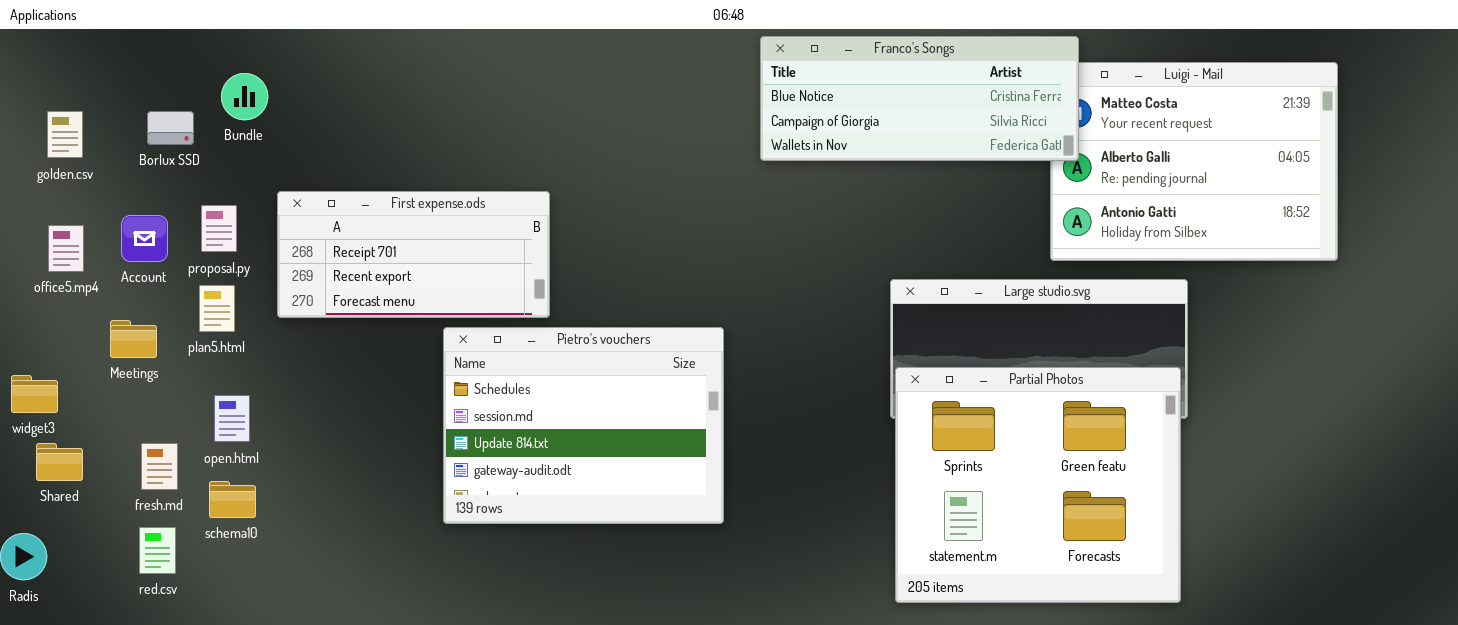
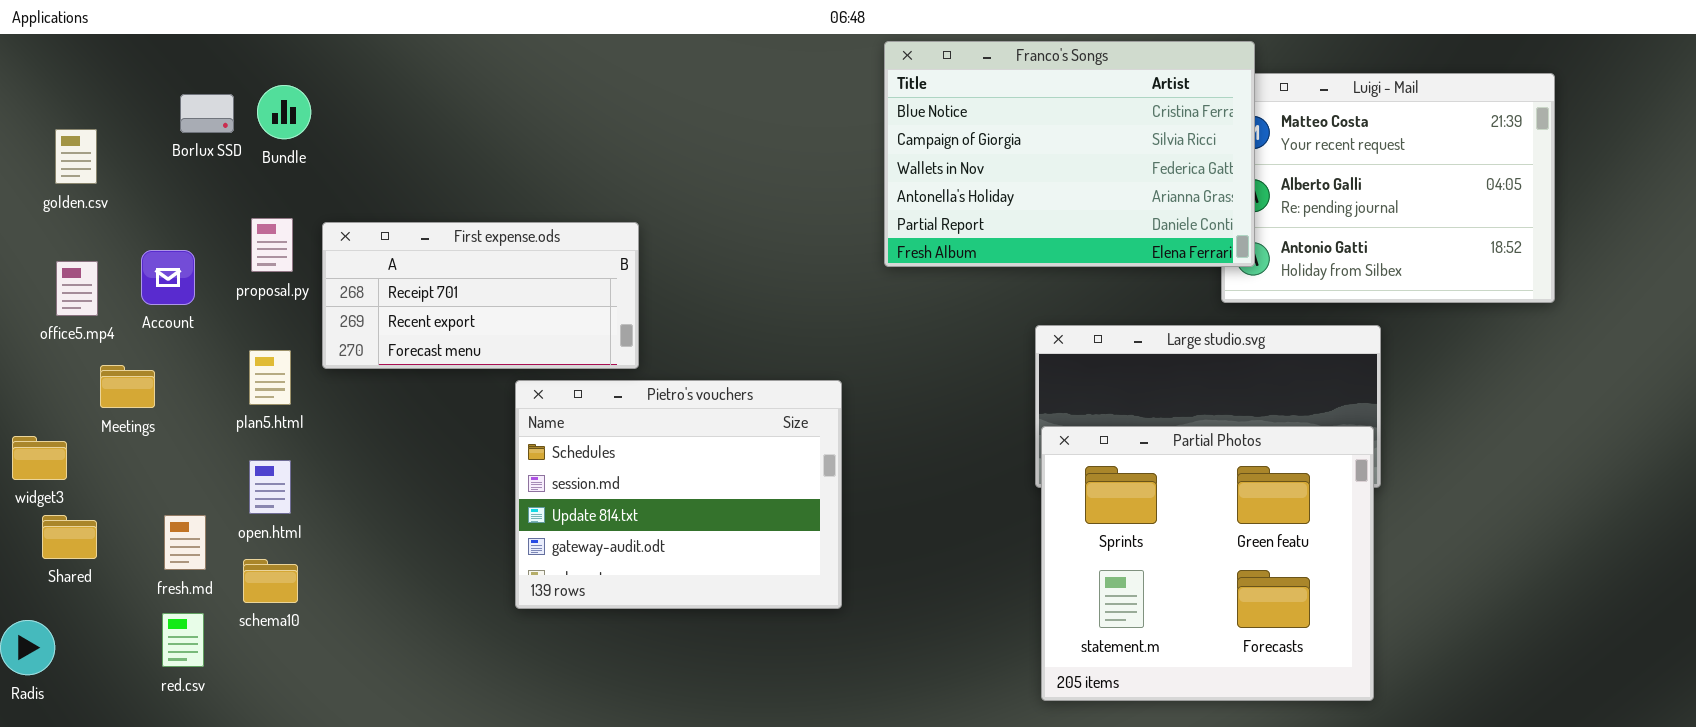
Franco's Songs: [760,36,1079,161] -> [884,41,1255,267], resized
Borlux SSD: [147,111,194,145] -> [180,94,234,133], moved
proposal.py: [201,205,237,252] -> [251,218,293,272], moved
plan5.html: [199,285,235,332] -> [249,350,291,405], moved
Meetings: [110,320,157,358] -> [100,365,155,408], moved

